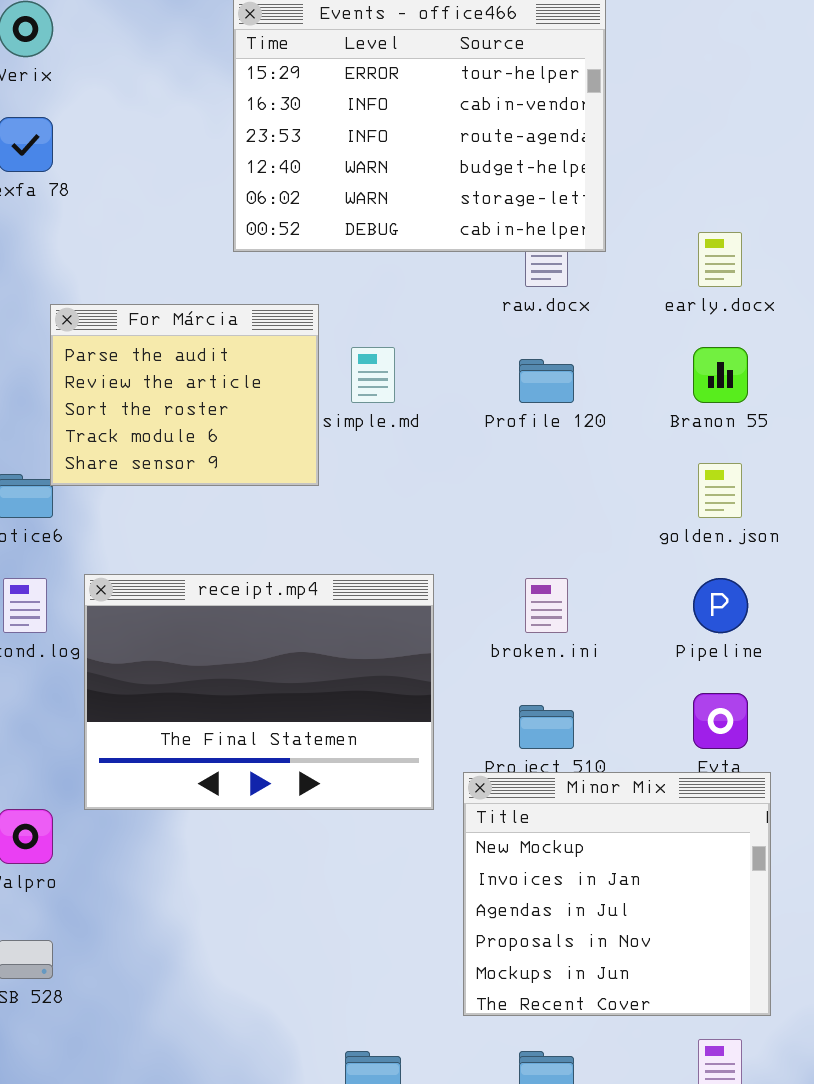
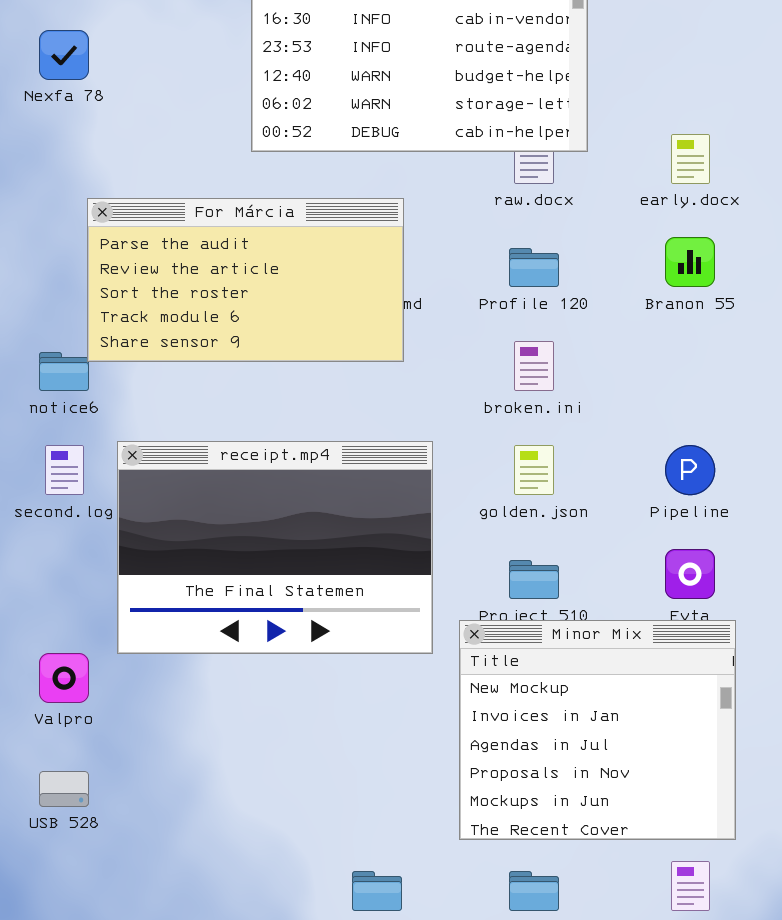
For Márcia: [50,304,319,486] -> [87,198,404,362], resized
golden.json: [698,463,742,518] -> [514,445,554,495], moved
broken.ini: [525,578,568,633] -> [514,341,554,391], moved

